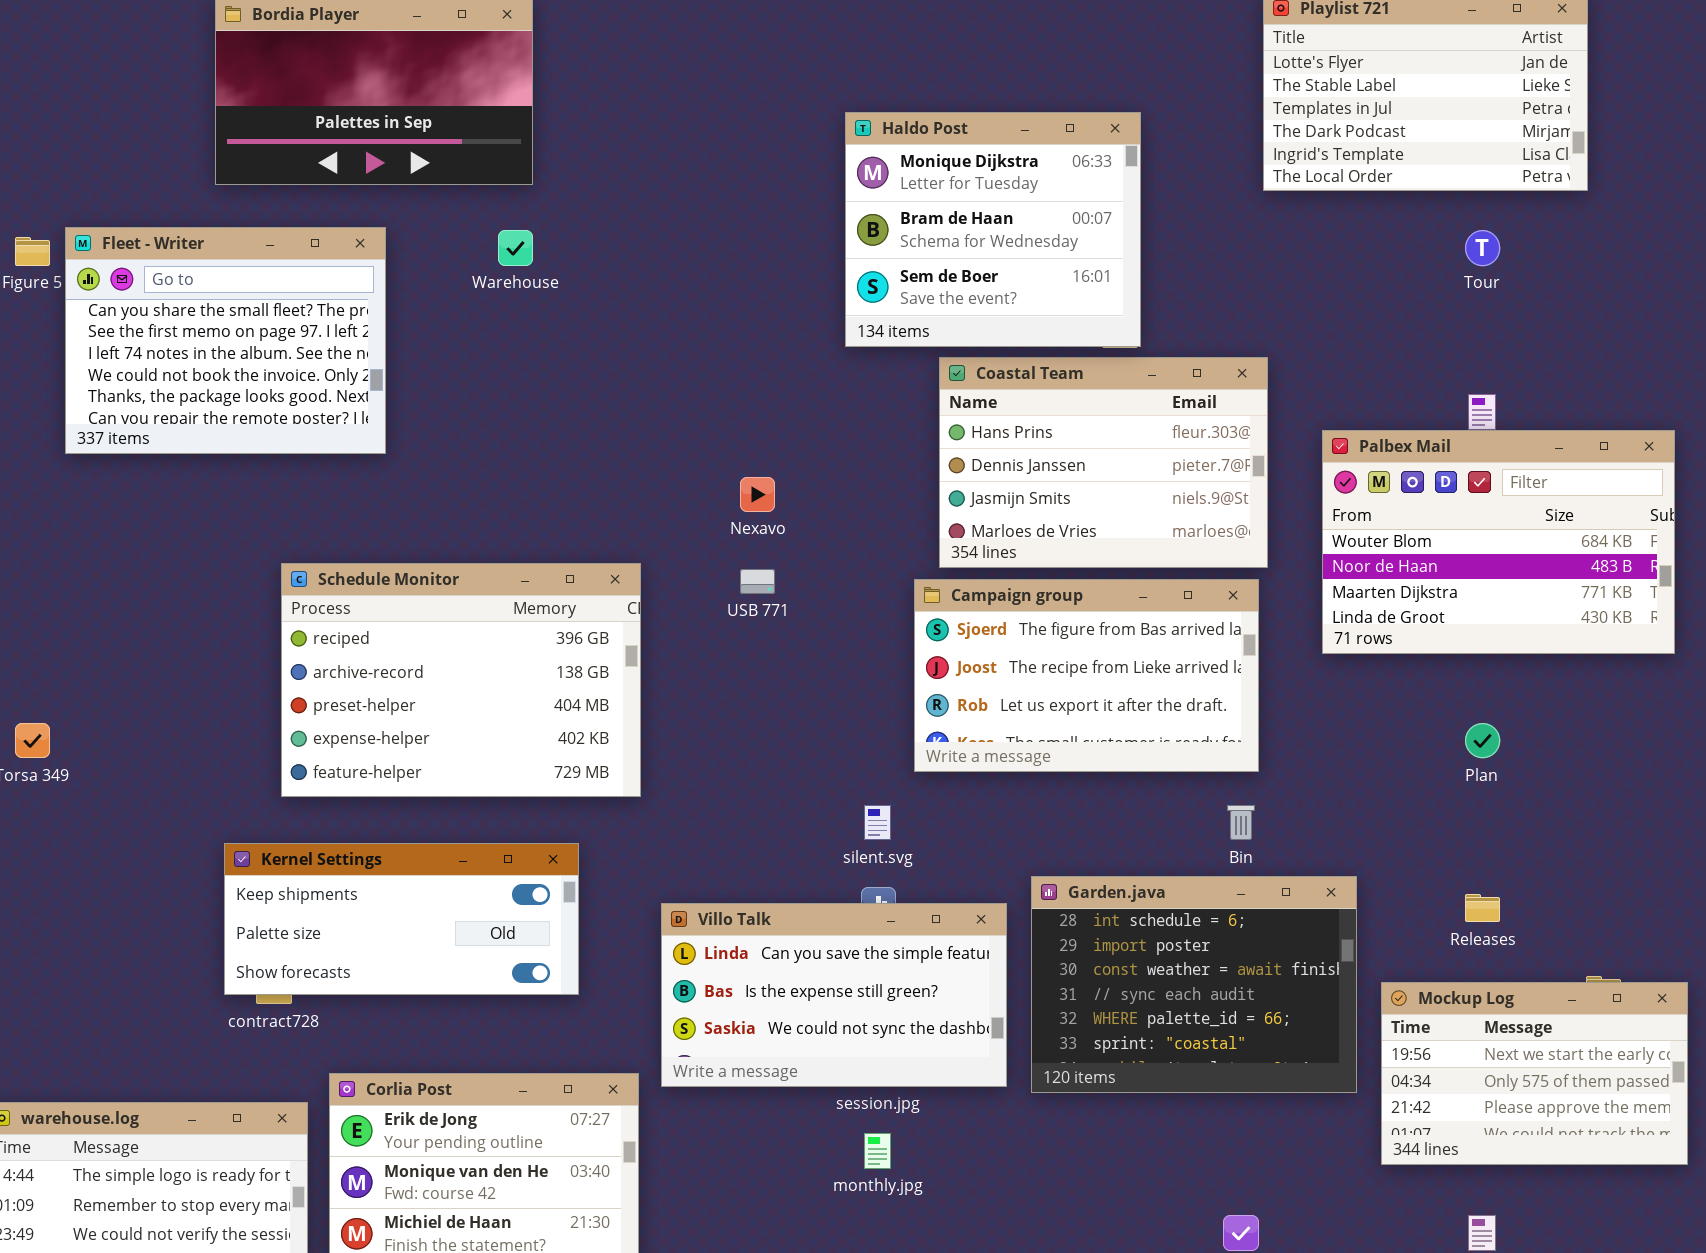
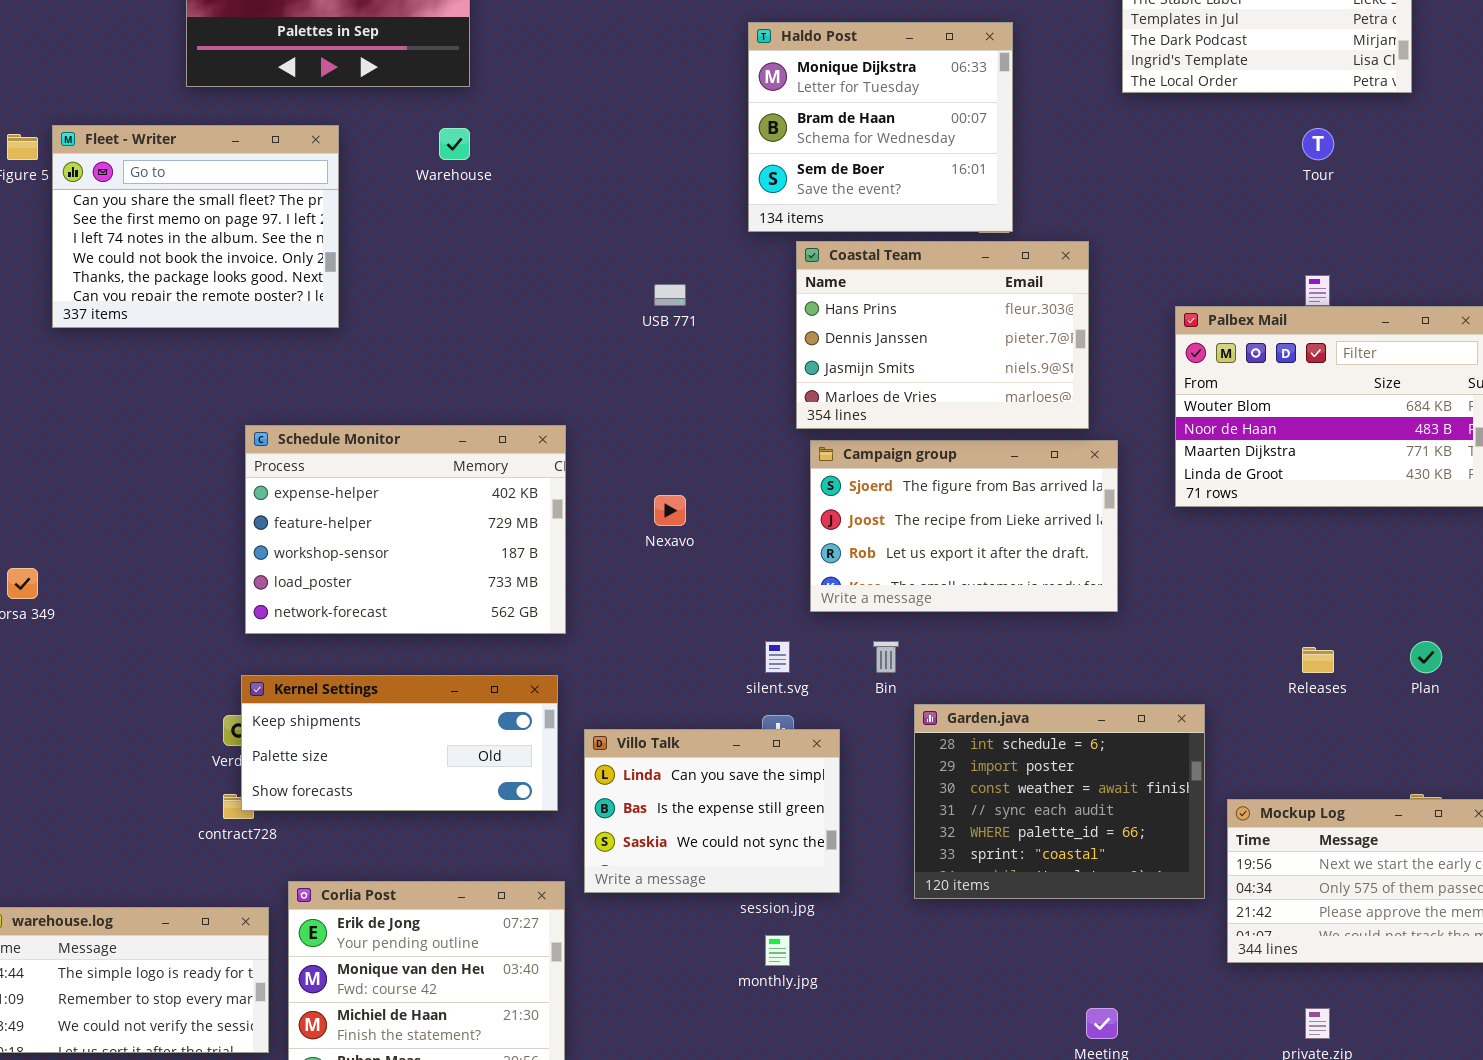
Coastal Team: [939,357,1268,568] -> [796,241,1089,429], moved
Nexavo: [740,477,775,512] -> [654,495,686,526], moved
Schedule Monitor: [281,563,641,797] -> [245,425,566,634], scrolled down 3 rows
USB 771: [740,569,775,594] -> [654,284,686,306], moved
Plan: [1465,723,1500,758] -> [1410,641,1442,673], moved
Bin: [1227,805,1255,840] -> [873,641,899,673], moved
Kernel Settings: [224,843,579,995] -> [241,675,558,811], moved
Releases: [1465,894,1500,922] -> [1302,647,1334,673], moved
Villo Talk: [661,903,1007,1087] -> [584,729,840,893], resized

